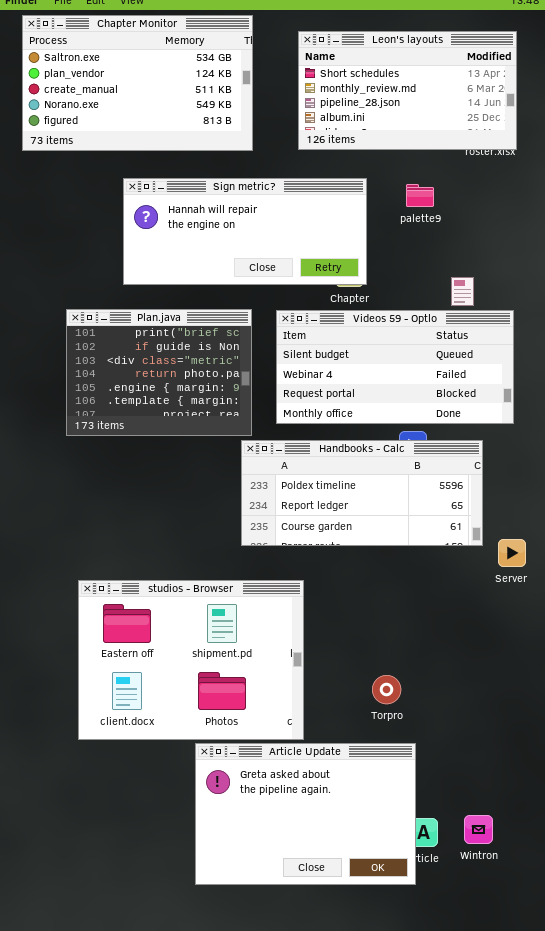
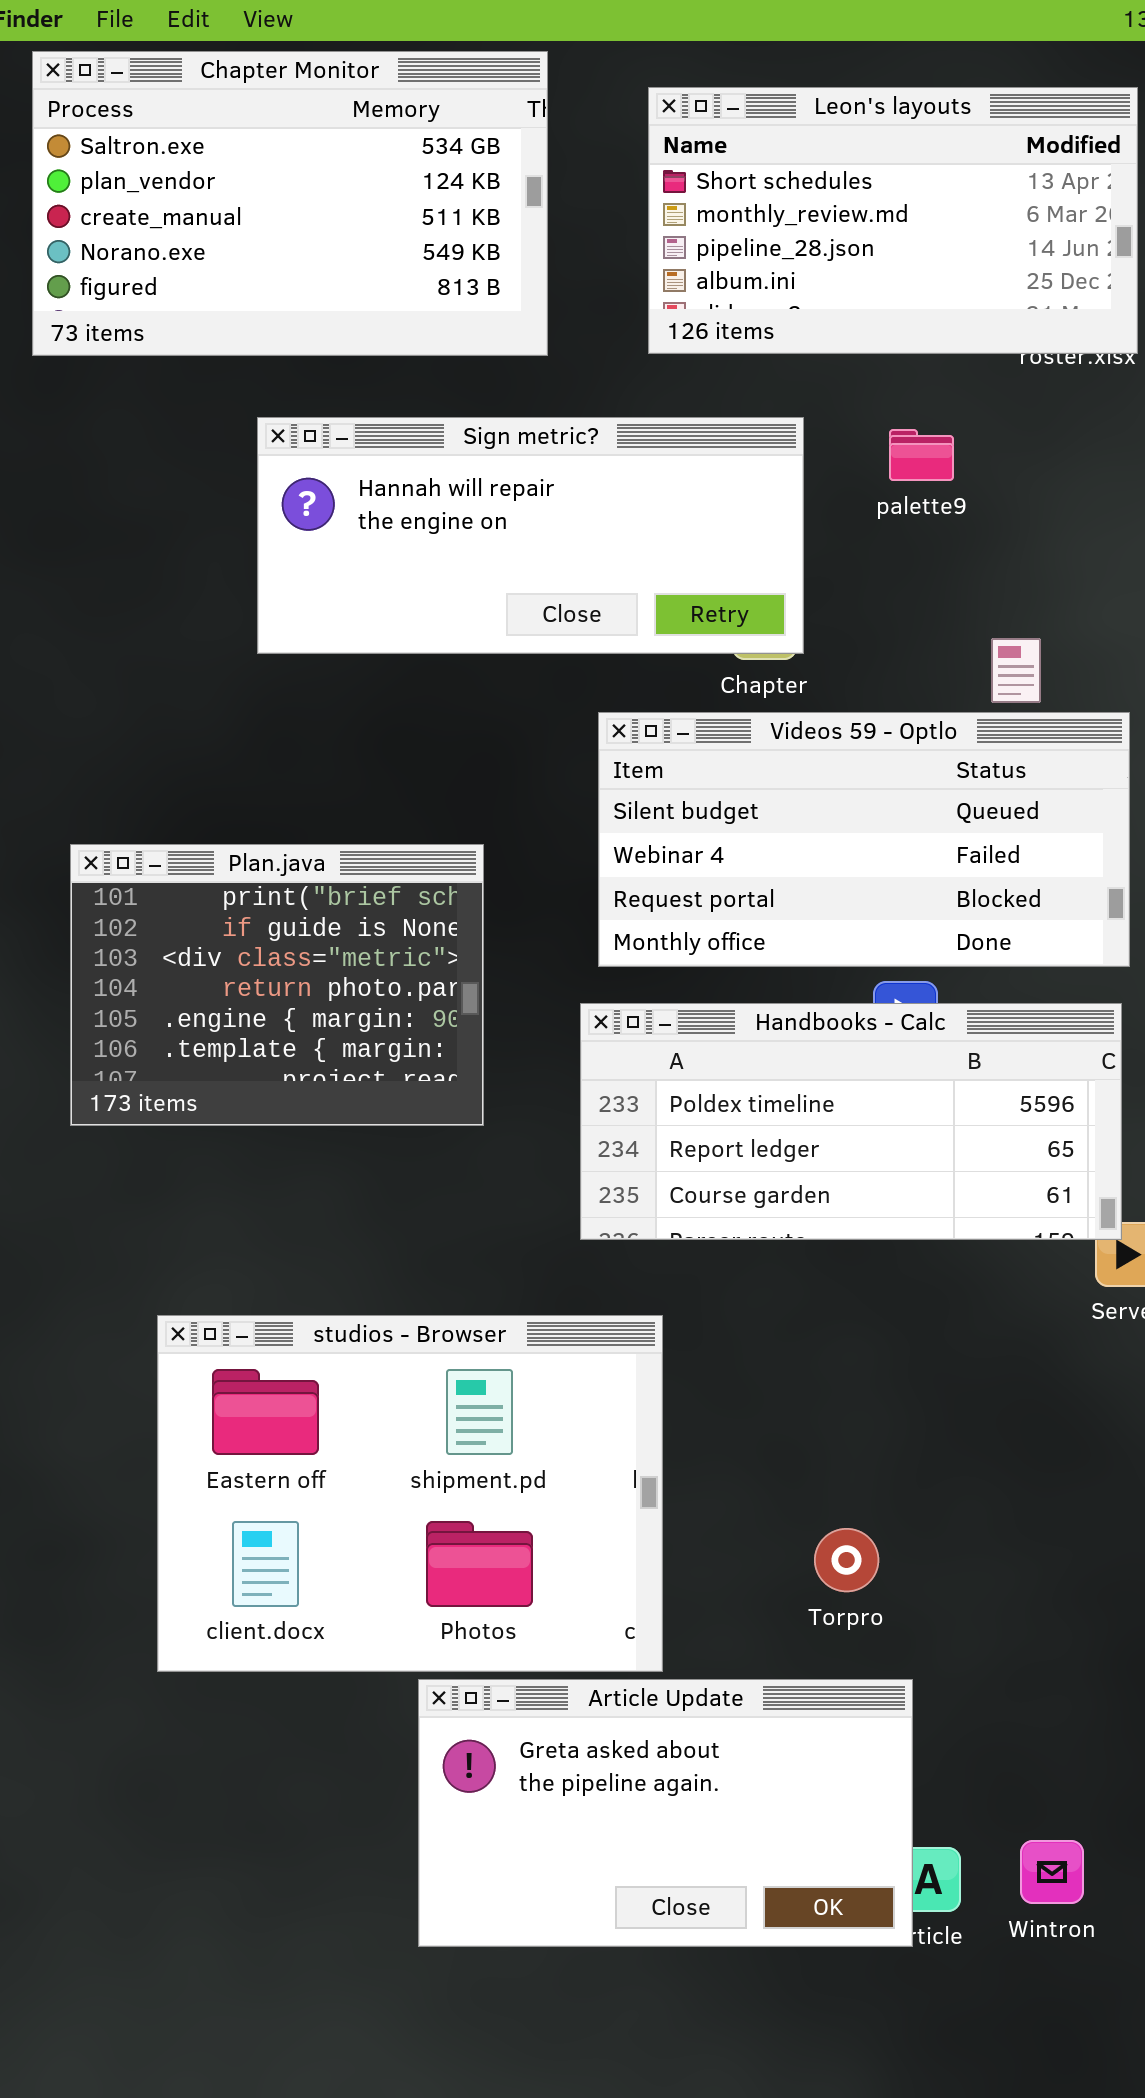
Plan.java: [66,309,252,436] -> [70,844,484,1126], moved
Handbooks - Calc: [241,440,483,546] -> [580,1003,1122,1240], moved
Article Update: [195,743,416,885] -> [418,1679,913,1947], resized

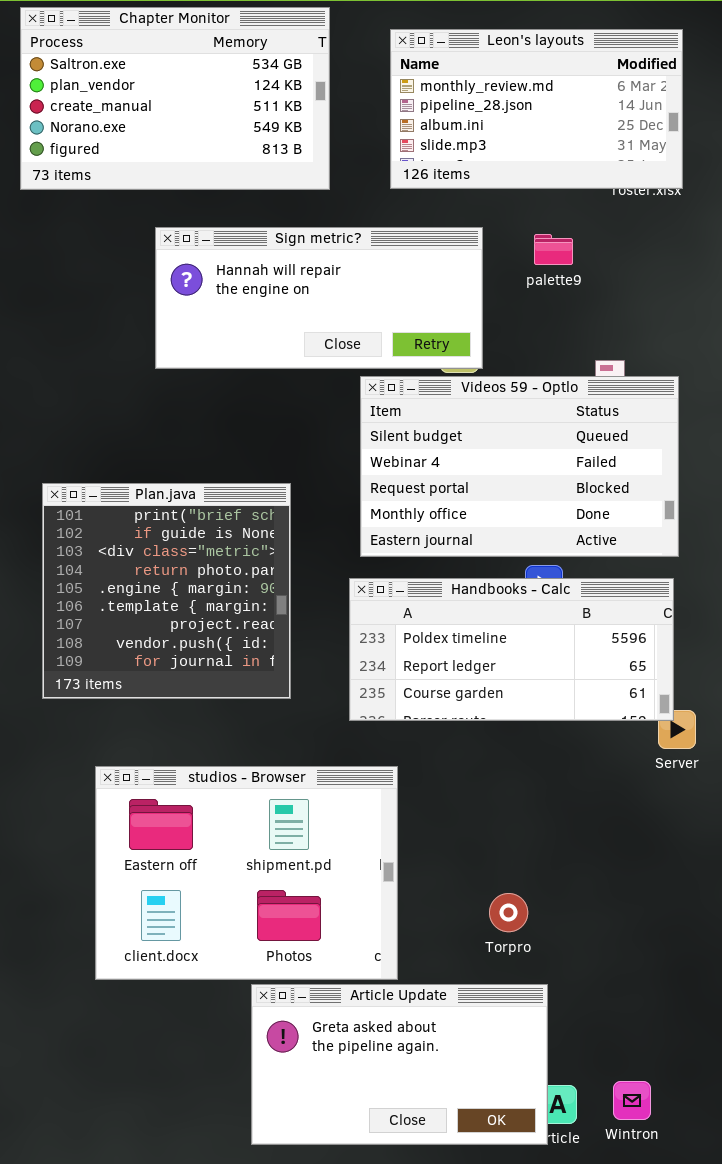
Leon's layouts: [648,87,1138,354] -> [390,29,683,189], scrolled down 1 row
Videos 59 - Optlo: [598,712,1130,967] -> [360,376,679,557], resized
Plan.java: [70,844,484,1126] -> [42,483,291,699], resized

